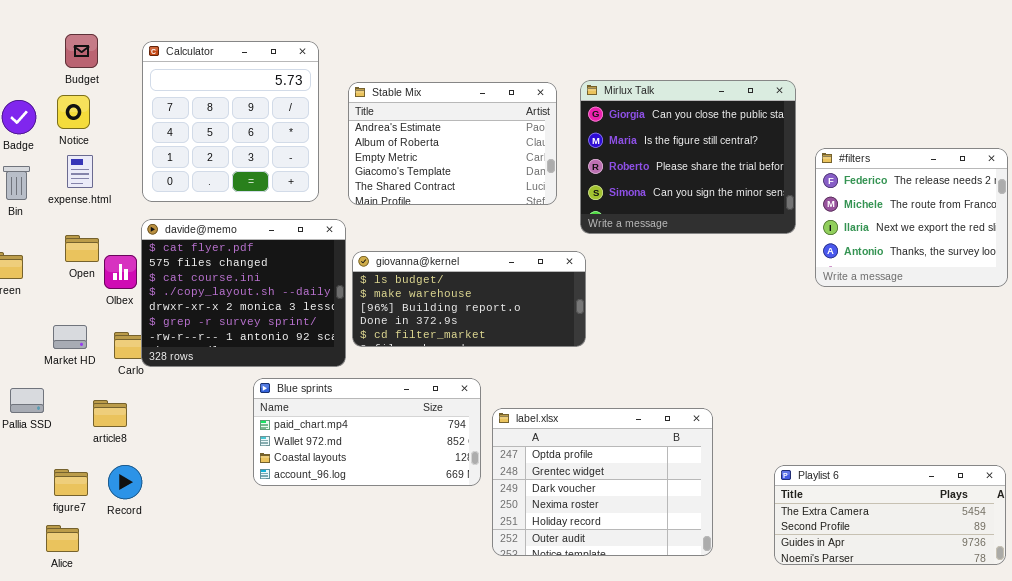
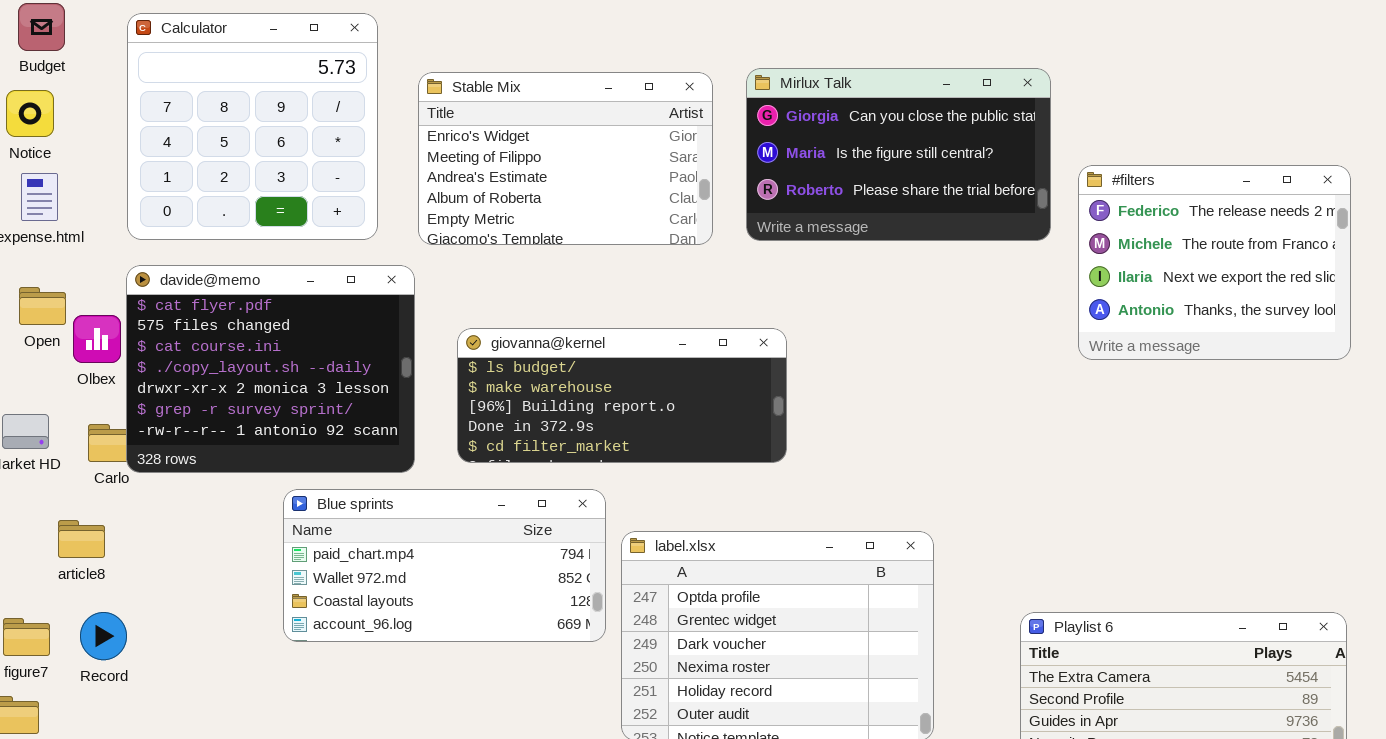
Mirlux Talk: [580,80,796,234] -> [746,68,1051,241], resized
Stable Mix: [348,82,557,205] -> [418,72,713,245], scrolled up 2 rows
giovanna@kernel: [352,251,586,347] -> [457,328,787,463], moved

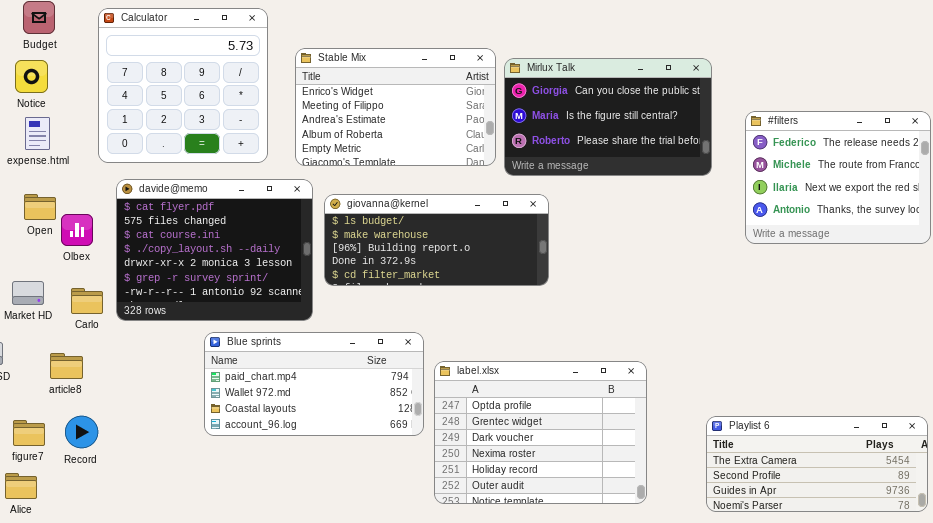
Mirlux Talk: [746,68,1051,241] -> [504,58,712,176], moved
davide@memo: [126,265,415,473] -> [116,179,313,321], moved
giovanna@kernel: [457,328,787,463] -> [324,194,549,286], moved

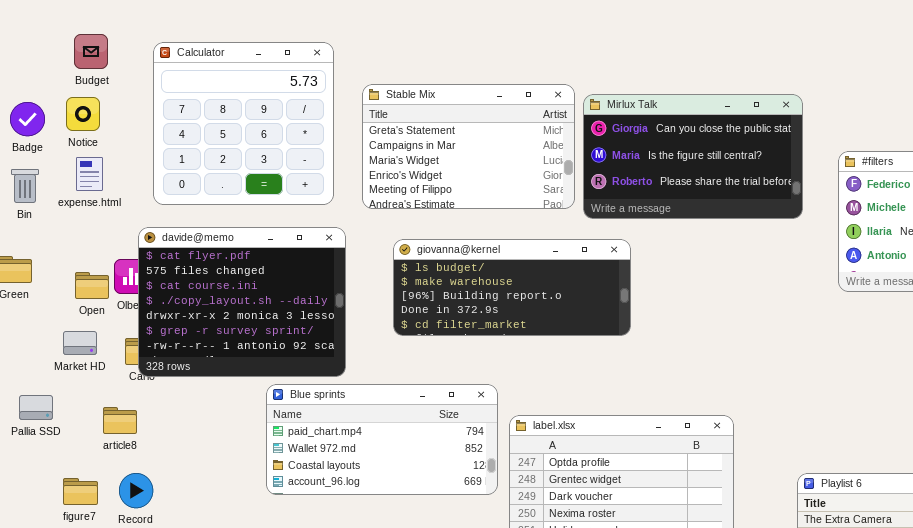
Stable Mix: [295,48,496,166] -> [362,84,575,209], scrolled up 3 rows
davide@memo: [116,179,313,321] -> [138,227,346,377], moved
Open: [24,194,56,220] -> [75,272,109,299], moved

